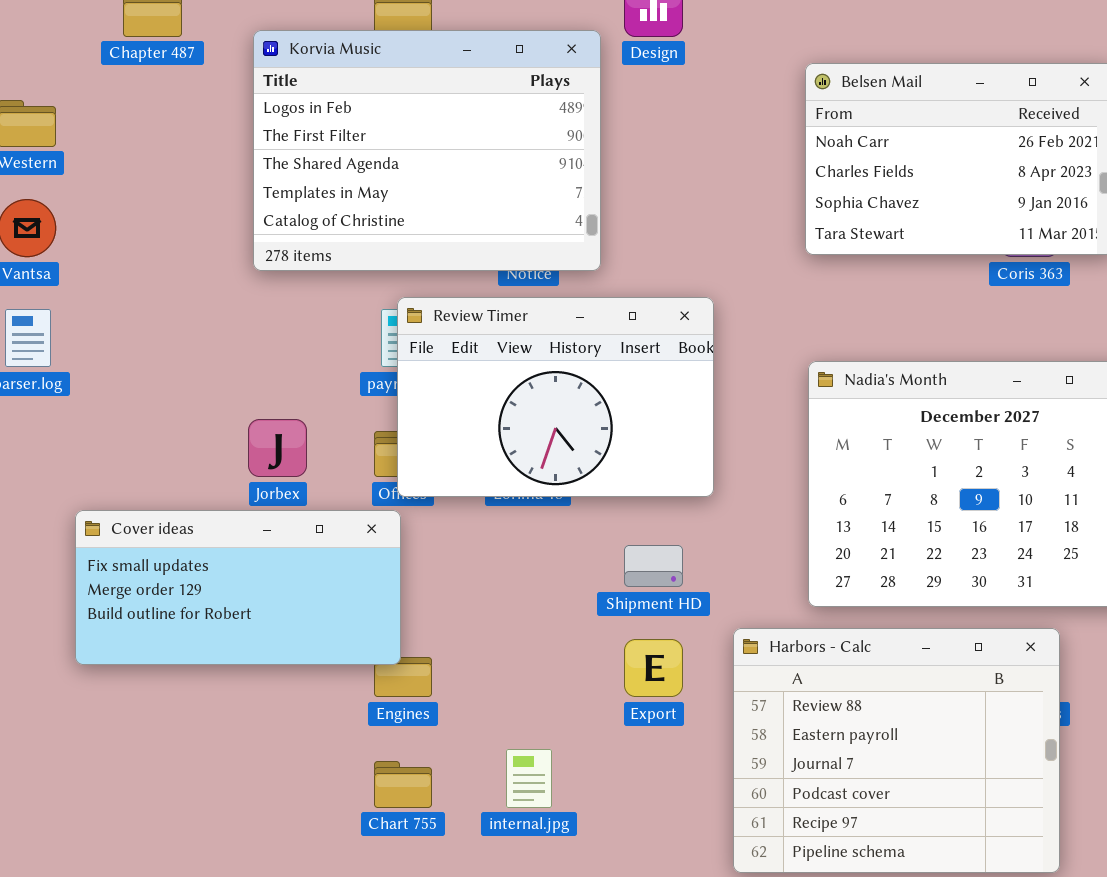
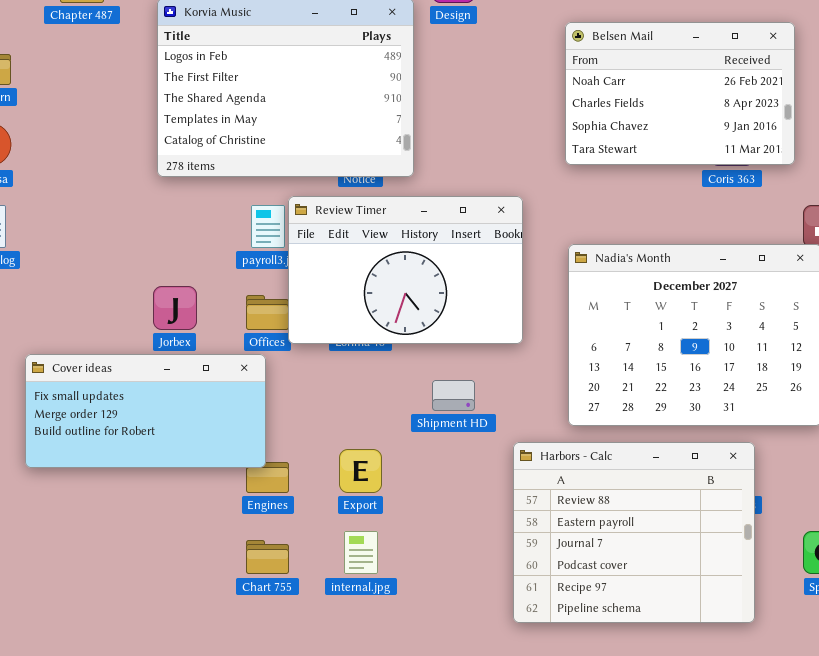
Review Timer: [397,297,714,497] -> [288,196,523,344], moved
Export: [624,639,683,697] -> [339,449,382,493], moved

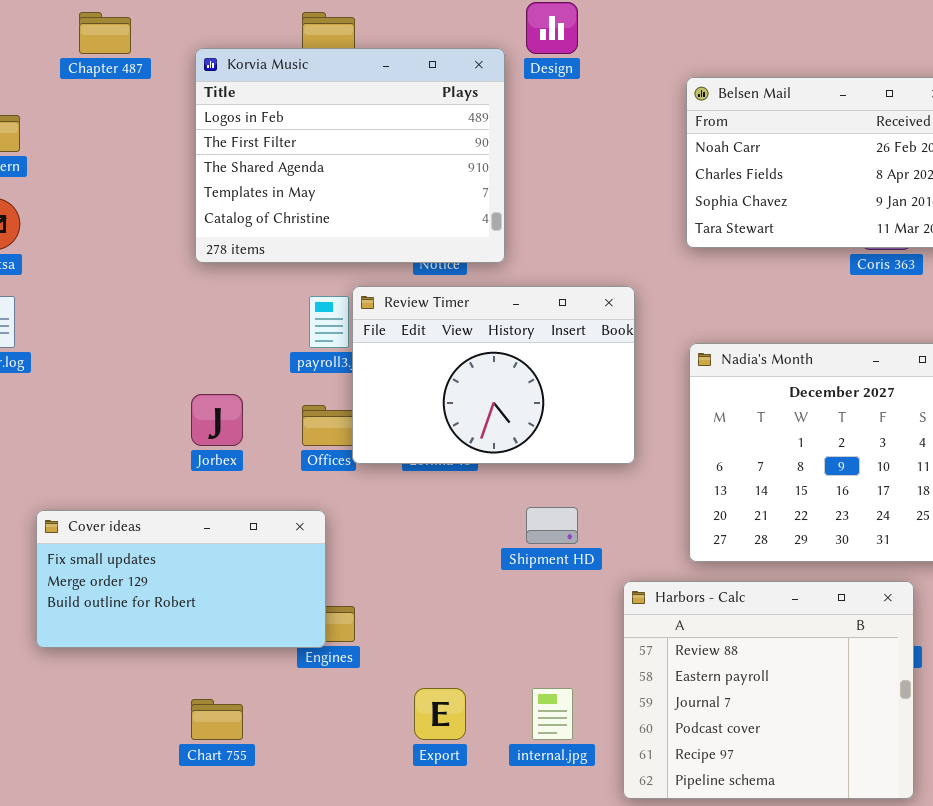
Cover ideas: [25,354,266,468] -> [36,510,326,648], moved
Export: [339,449,382,493] -> [414,688,466,740], moved
internal.jpg: [344,531,378,574] -> [532,688,573,740], moved
Chart 755: [246,540,289,574] -> [191,699,243,740], moved

